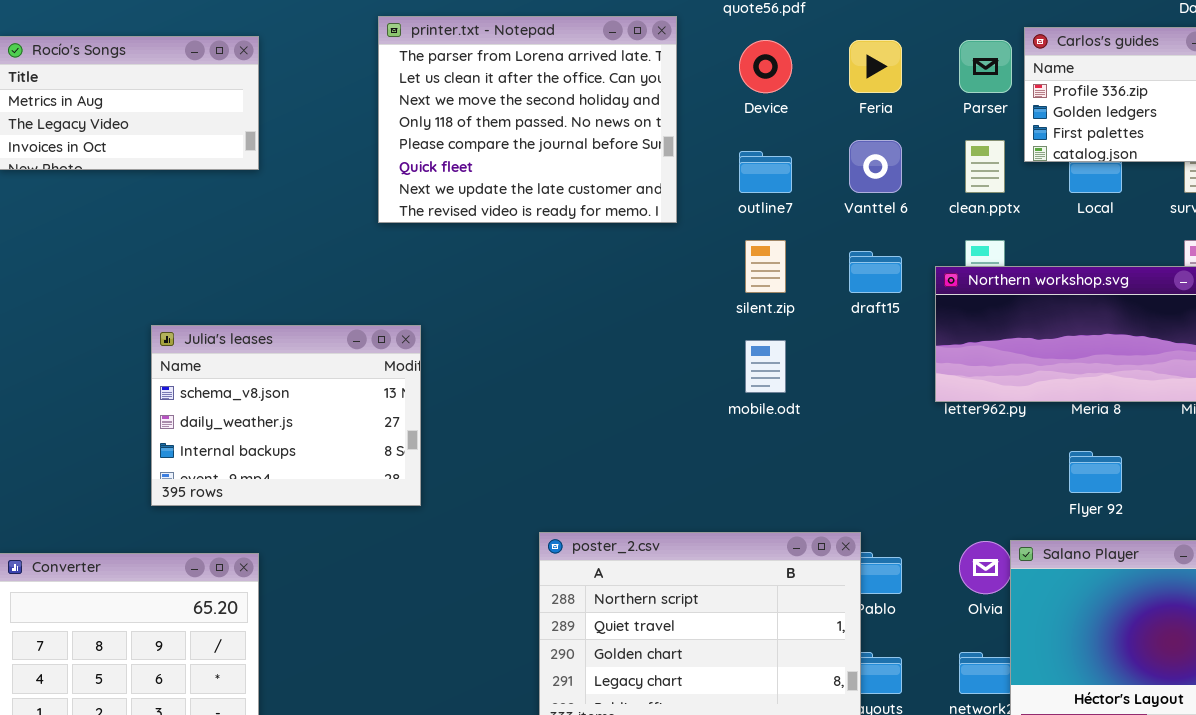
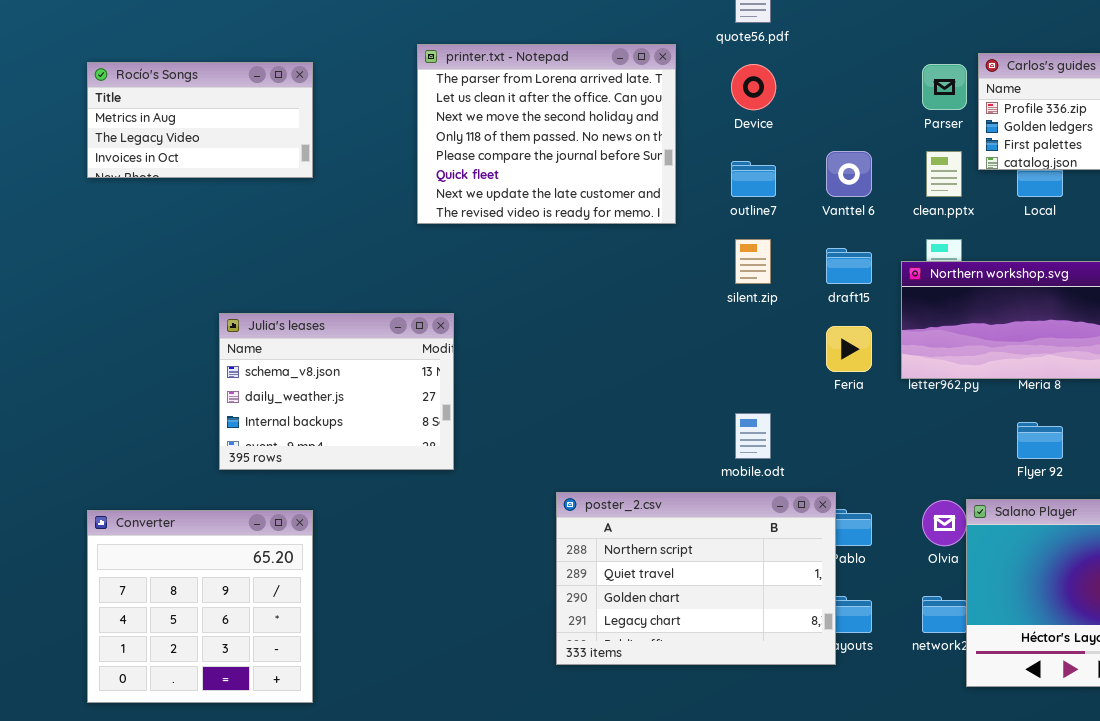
Feria: [849,40,902,93] -> [826,326,872,372], moved
mobile.odt: [745,340,786,393] -> [735,413,771,459], moved

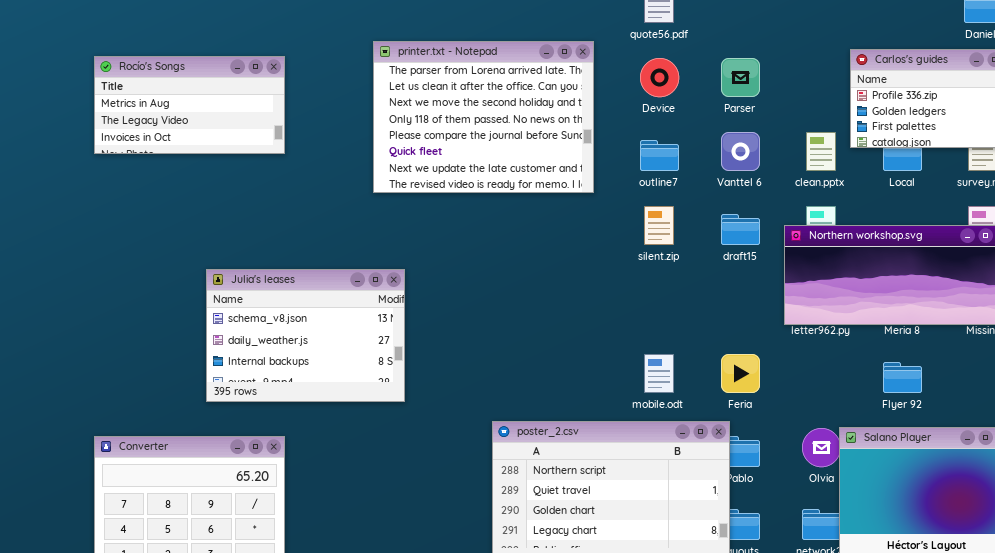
Parser: [922,64,967,110] -> [721,58,760,97], moved
Feria: [826,326,872,372] -> [721,354,760,393], moved

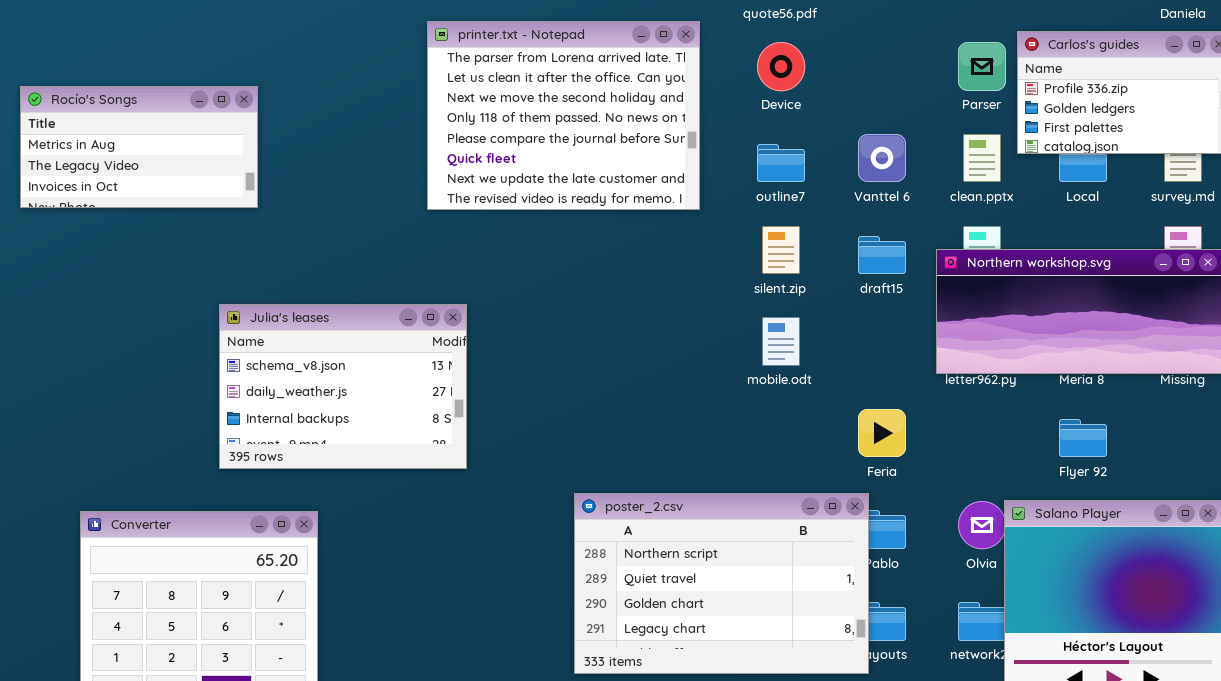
Rocío's Songs: [94,56,285,154] -> [20,86,258,208], moved
Parser: [721,58,760,97] -> [958,42,1006,91], moved
mobile.odt: [644,354,674,393] -> [762,317,800,366], moved

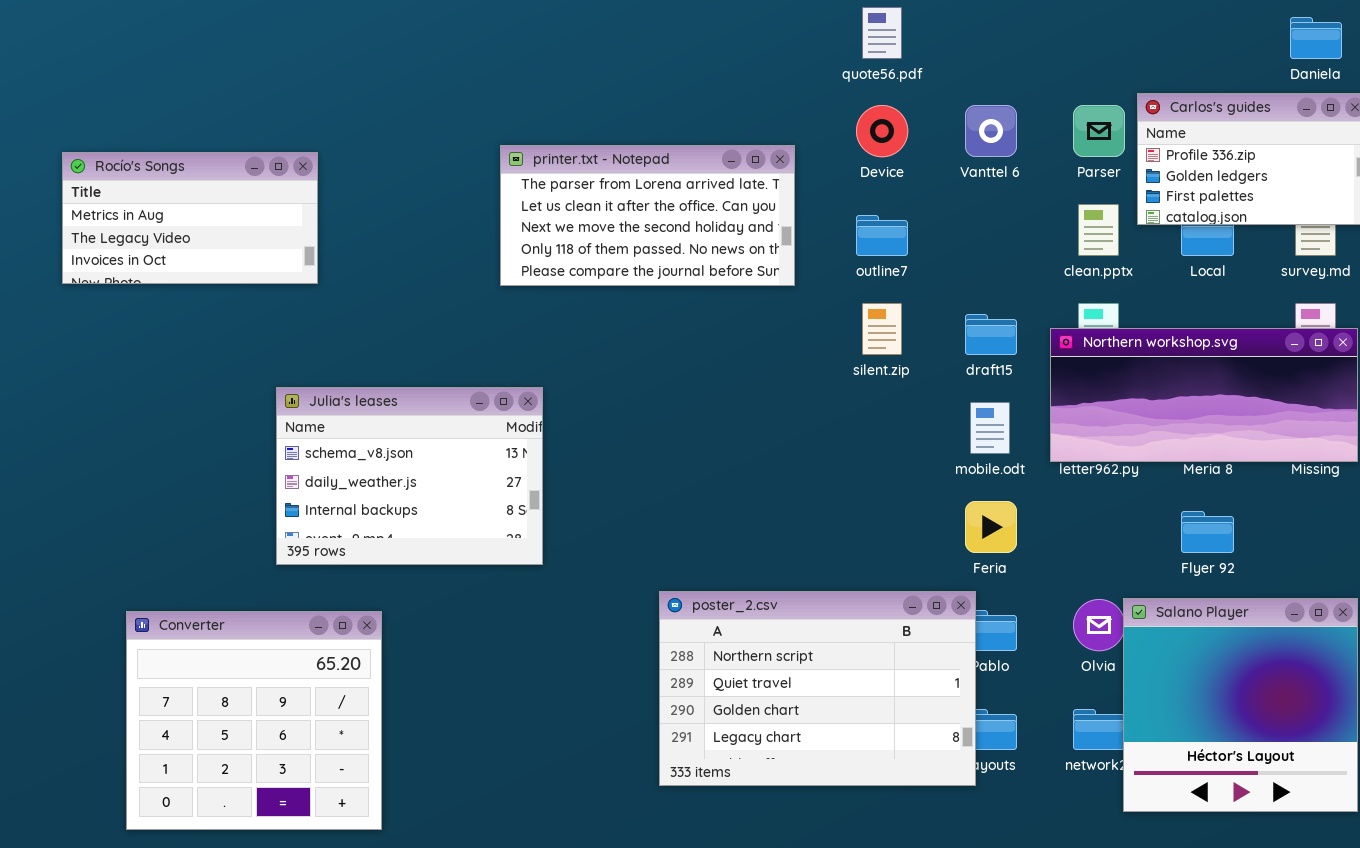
printer.txt - Notepad: [427,21,700,210] -> [500,145,795,286], resized
Vanttel 6: [858,134,906,182] -> [965,105,1017,157], moved
mobile.odt: [762,317,800,366] -> [970,402,1010,454], moved

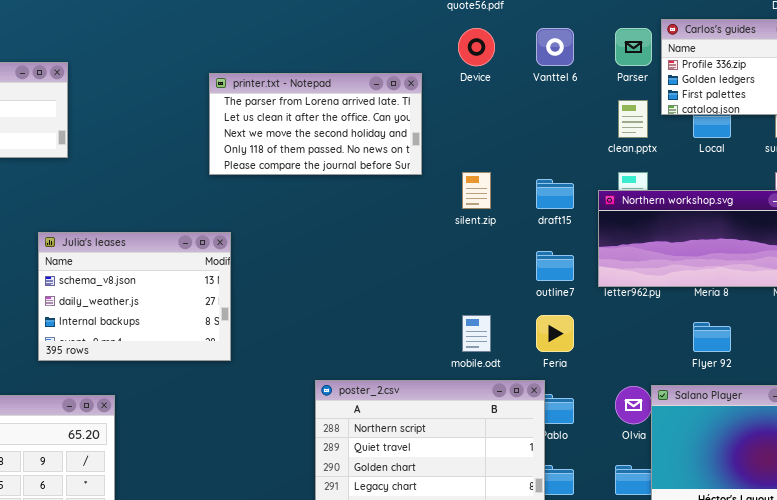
printer.txt - Notepad: [500,145,795,286] -> [209,73,422,175], moved
outline7: [856,215,908,256] -> [536,251,574,281], moved
mobile.odt: [970,402,1010,454] -> [462,315,491,352], moved

